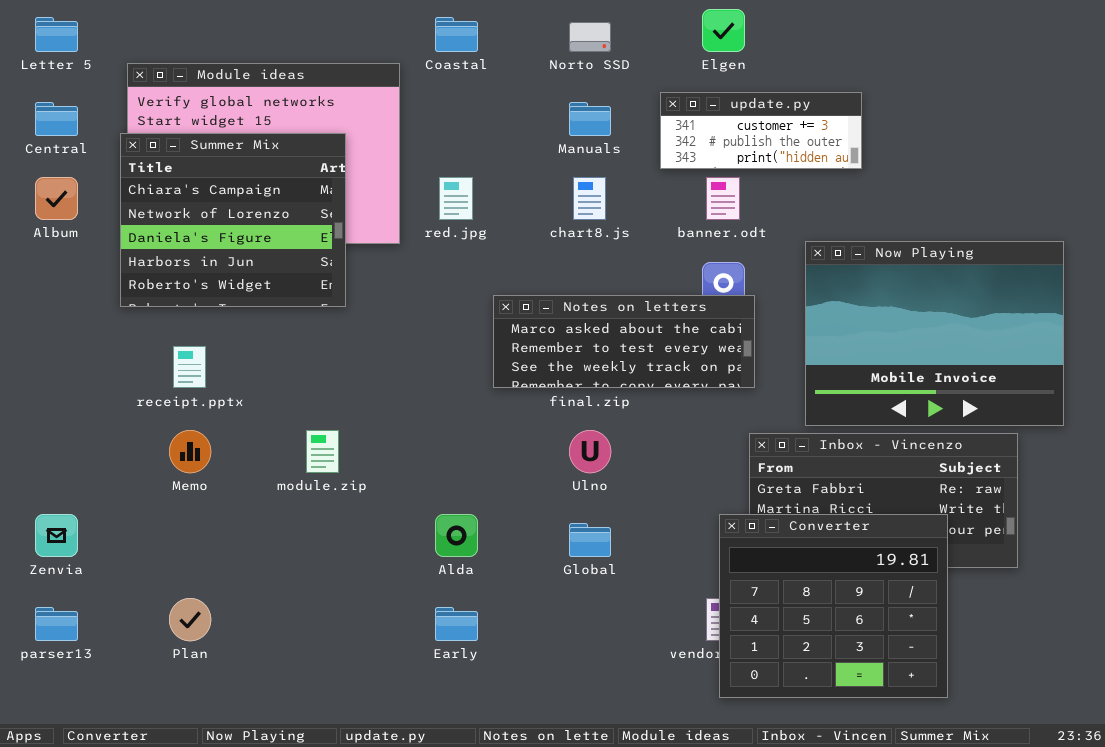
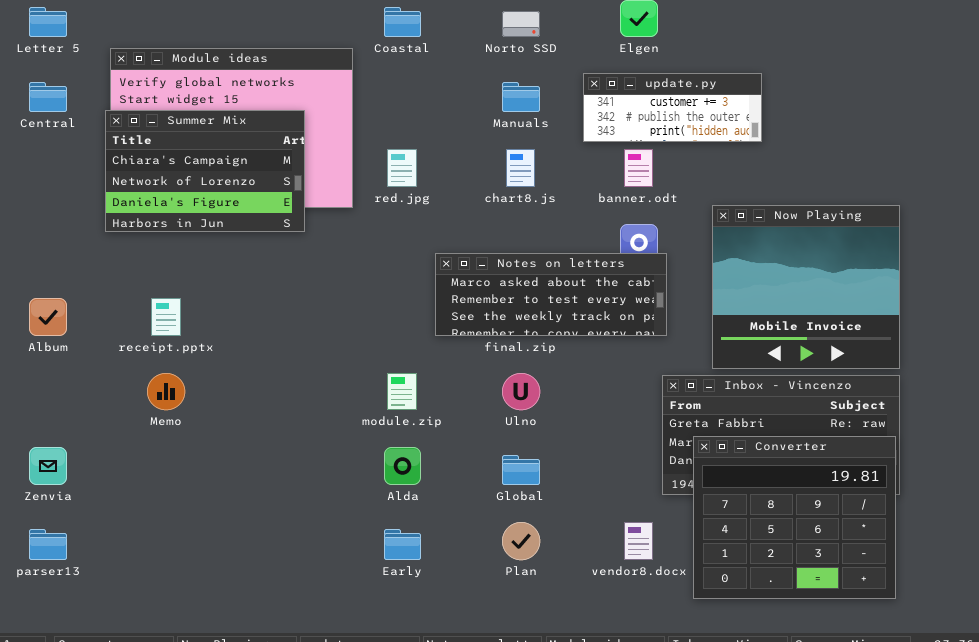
Summer Mix: [120,133,346,307] -> [105,110,305,232], resized
Album: [35,177,78,220] -> [29,298,67,336], moved
Now Playing: [805,241,1064,426] -> [712,205,900,369], resized
module.zip: [306,430,339,473] -> [387,373,417,410], moved
Converter: [719,514,948,698] -> [693,436,896,599], moved
Plan: [169,598,211,641] -> [502,522,540,560], moved

